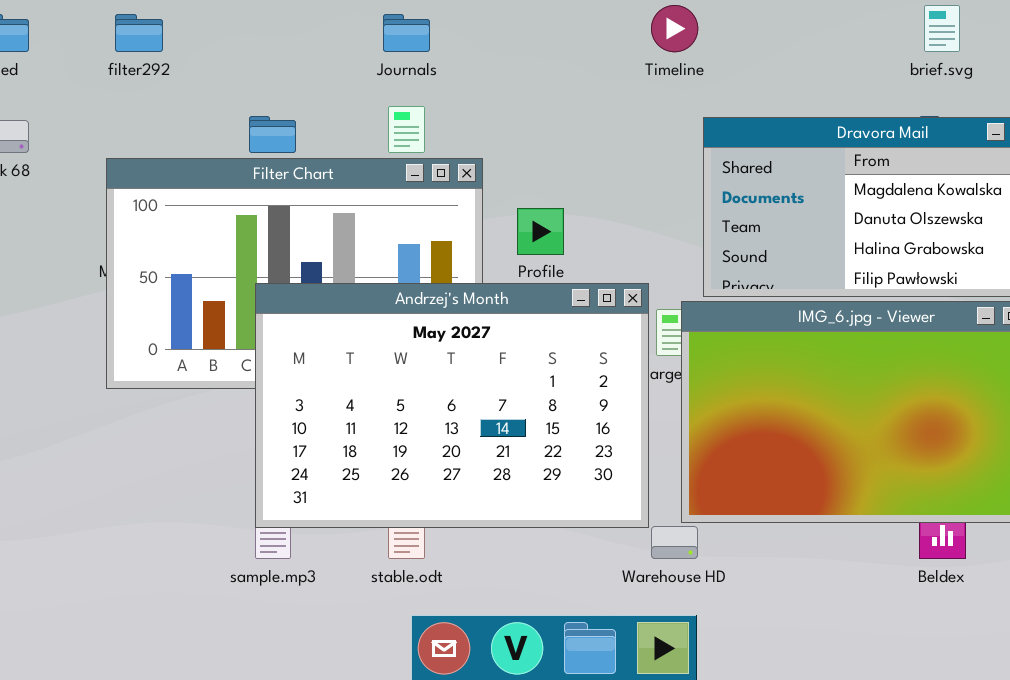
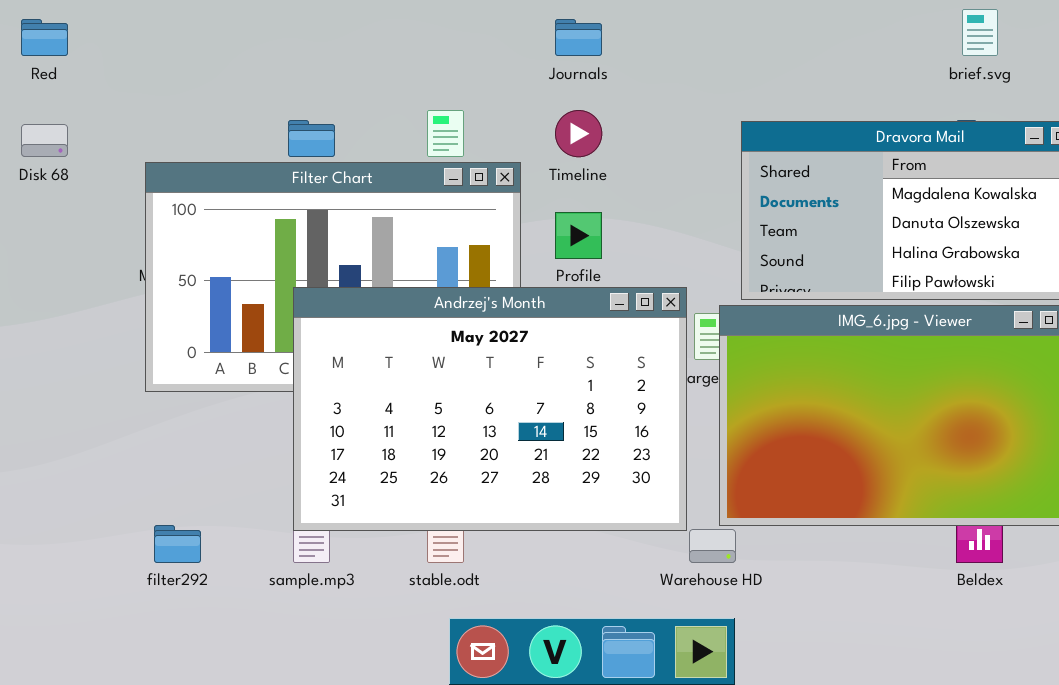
Timeline: [651,5,698,52] -> [555,110,602,157], moved
filter292: [115,14,163,52] -> [154,525,201,563], moved
Journals: [383,14,430,52] -> [555,19,602,56], moved

